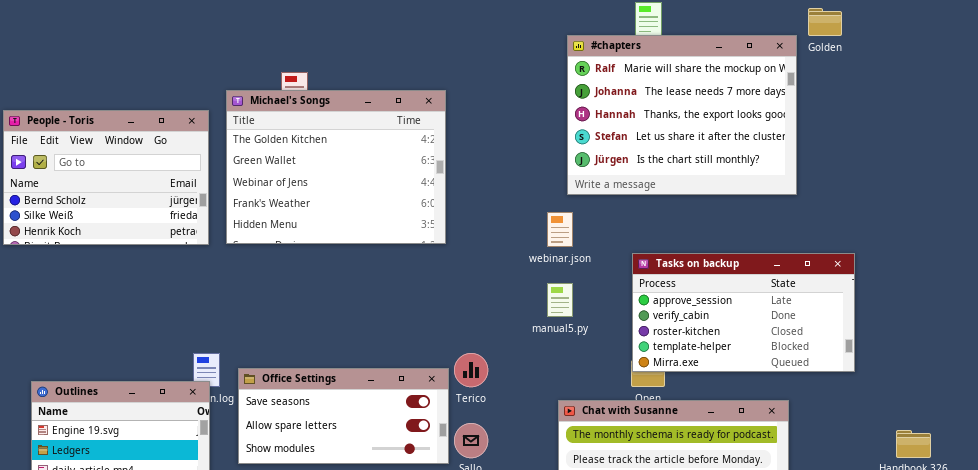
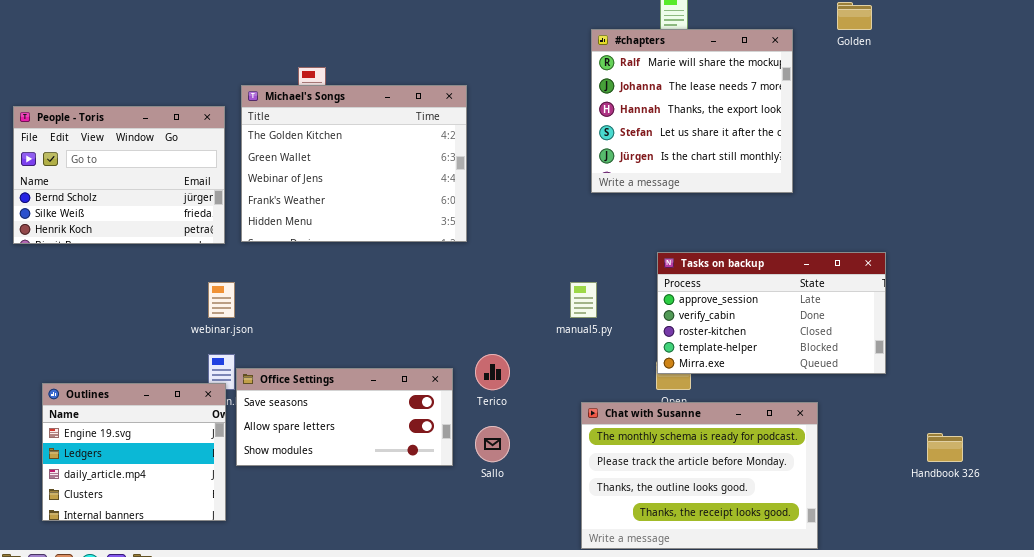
#chapters: [567,35,797,195] -> [591,29,793,193], resized
webinar.json: [547,212,573,247] -> [208,282,235,318], moved
Office Settings: [238,368,449,464] -> [236,368,453,466], moved

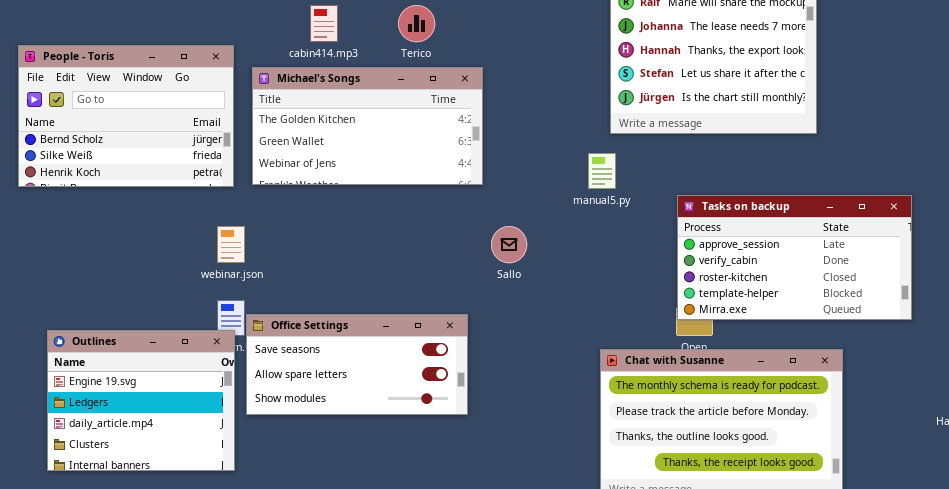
Michael's Songs: [241,85,467,242] -> [252,67,483,185], resized
manual5.py: [570,282,597,318] -> [588,153,616,189], moved
Terico: [475,354,510,390] -> [398,5,435,42], moved
Sallo: [475,426,510,462] -> [491,226,527,263], moved

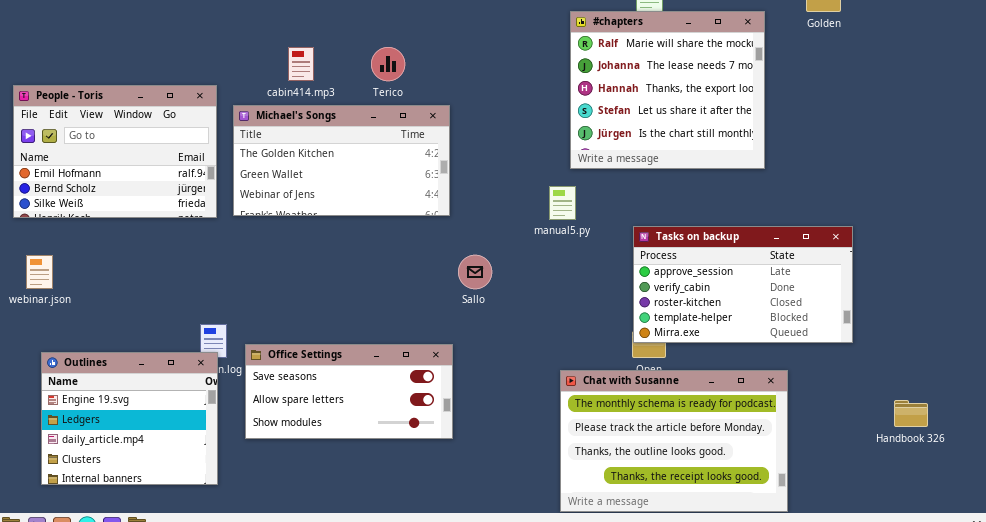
People - Toris: [18,45,234,187] -> [13,85,217,218], scrolled up 1 row
webinar.json: [217,226,245,263] -> [26,255,53,289], moved
Office Settings: [246,314,468,415] -> [245,344,453,439], moved

